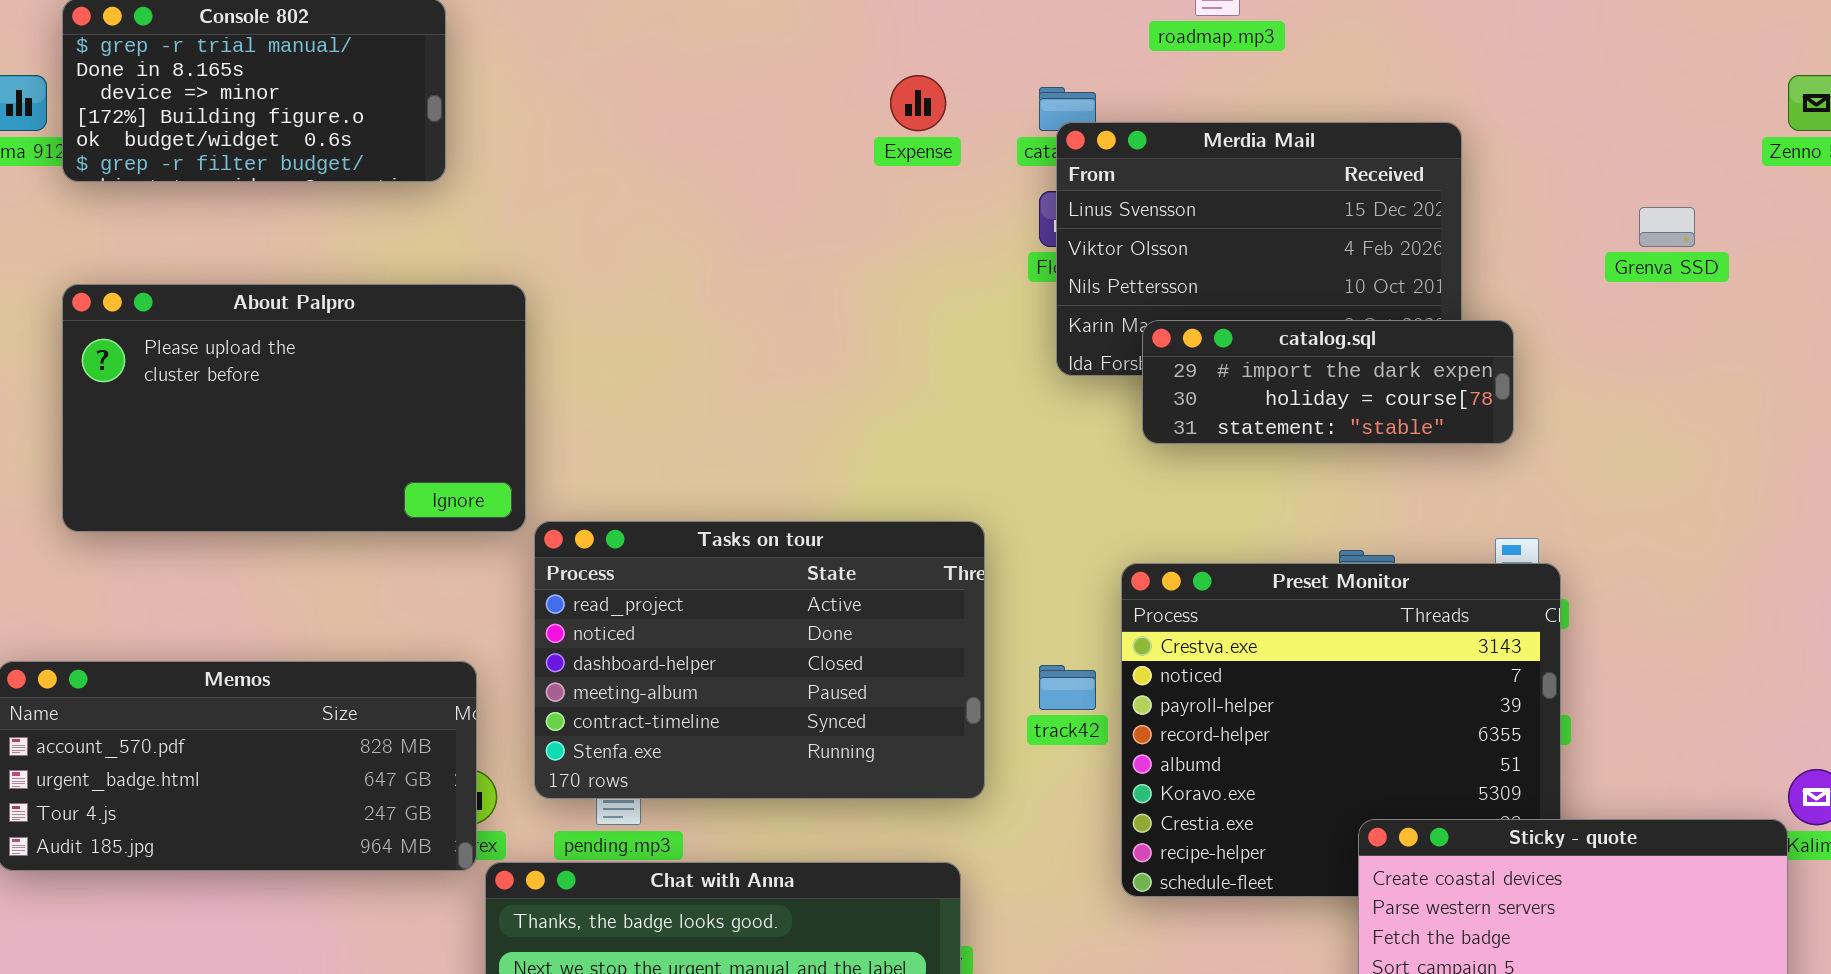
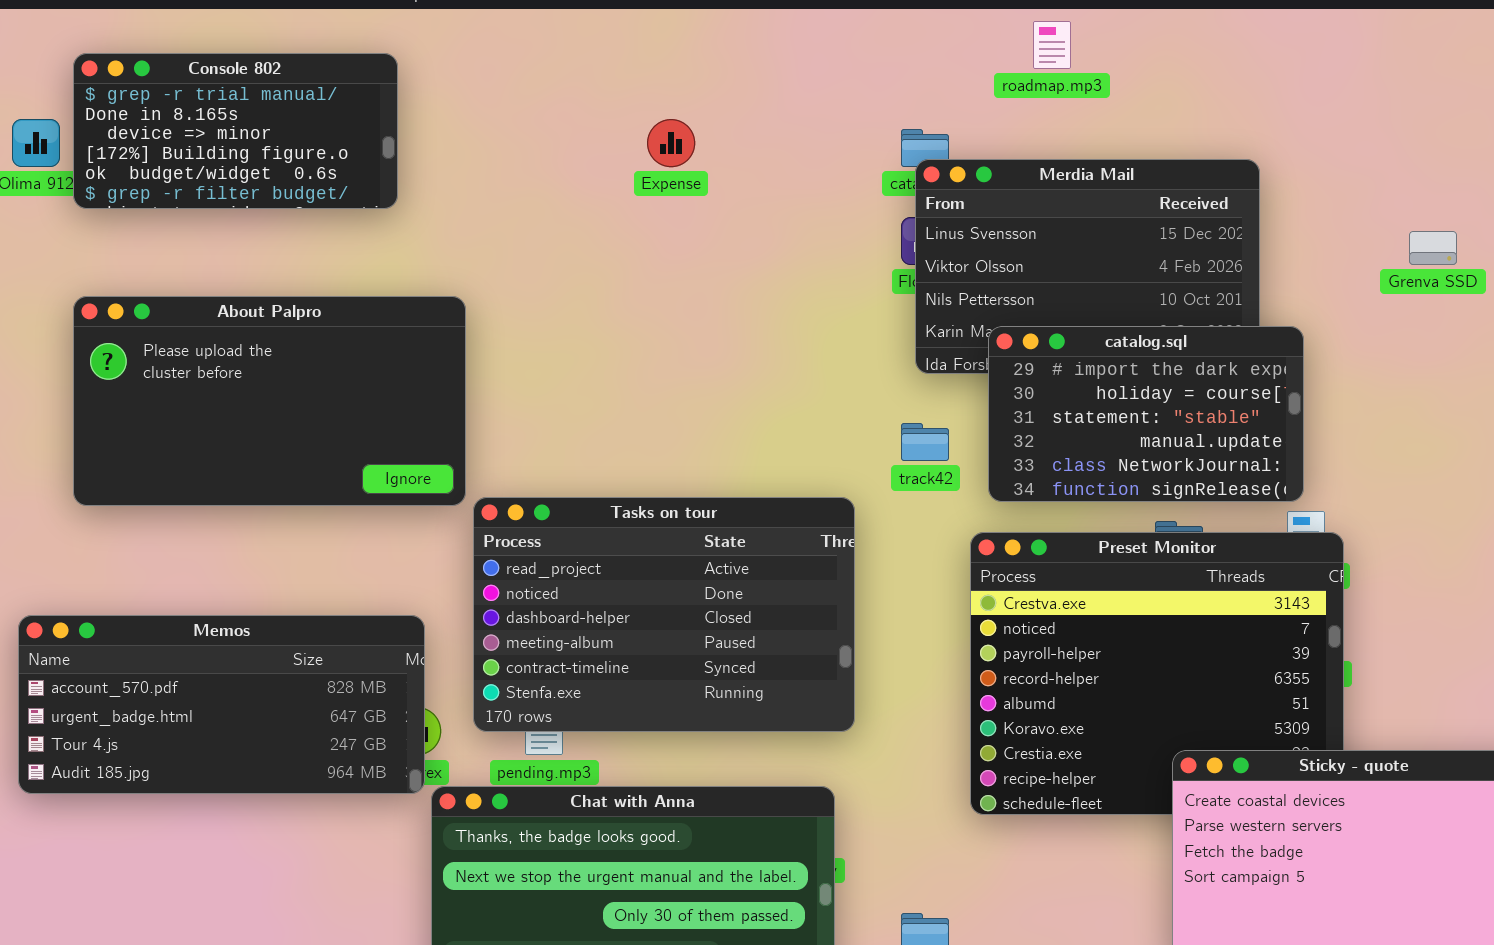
Expense: [890,75,946,131] -> [647,119,695,167], moved
catalog.sql: [1142,320,1514,444] -> [988,326,1304,502], resized
track42: [1039,665,1096,710] -> [901,423,949,461], moved

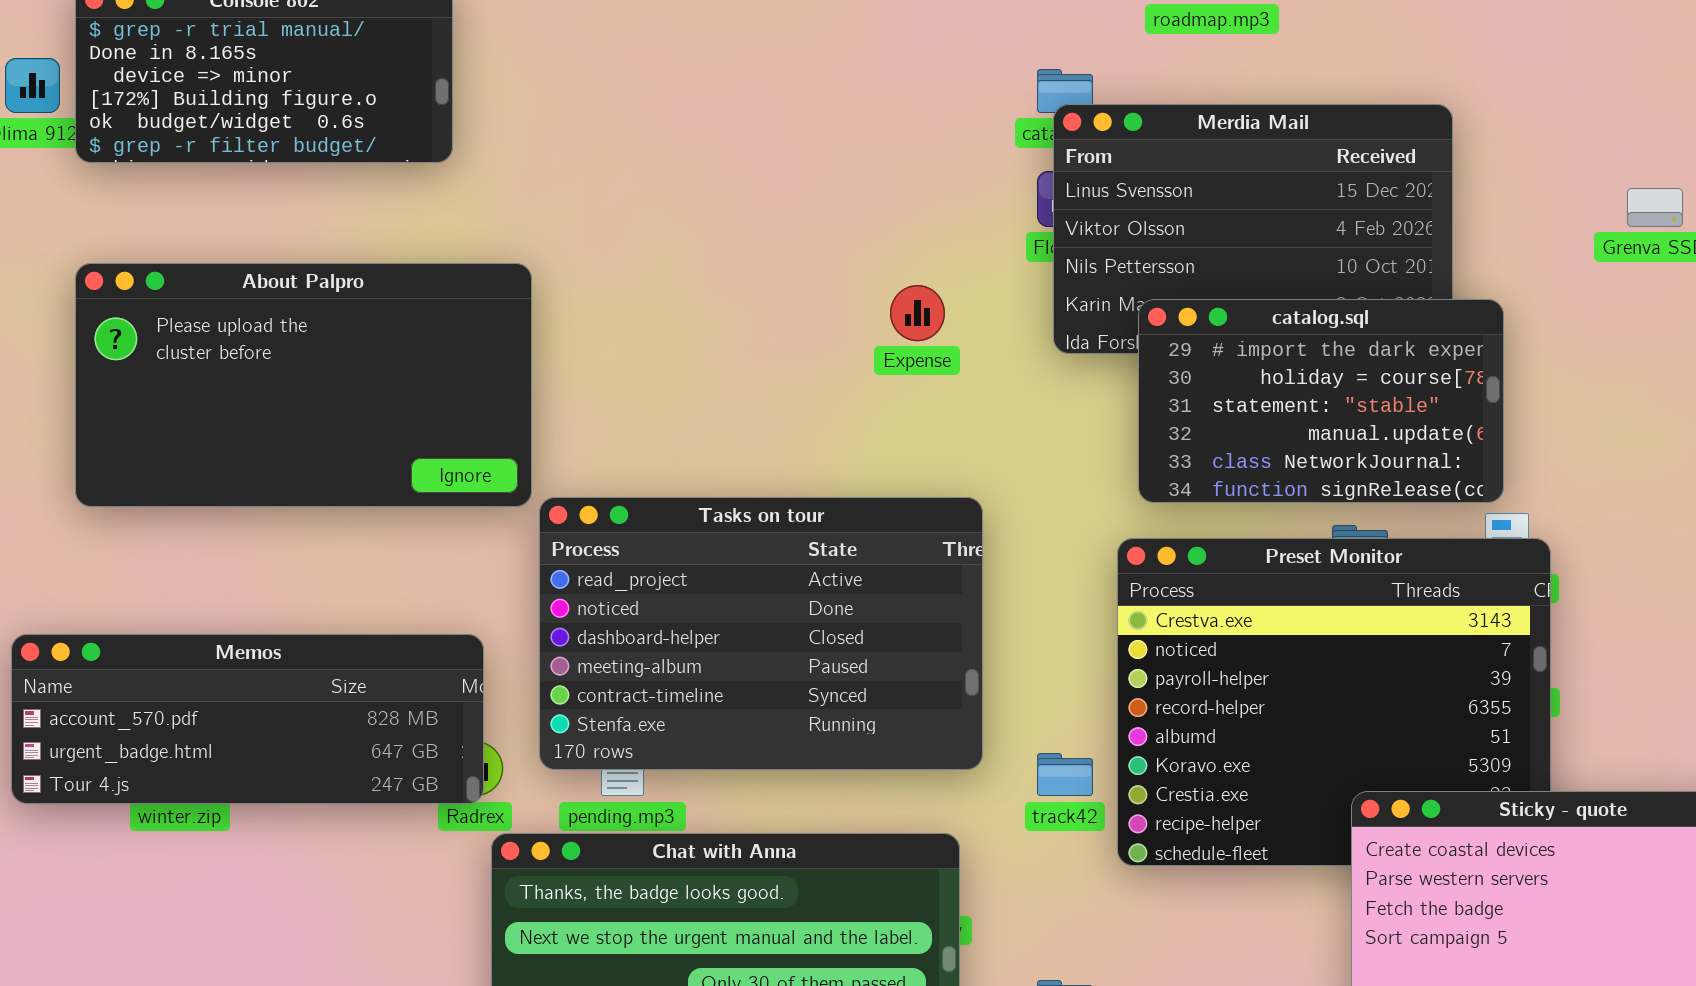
Expense: [647,119,695,167] -> [890,285,945,341], moved
track42: [901,423,949,461] -> [1037,753,1093,796], moved
Memos: [18,615,425,794] -> [11,634,484,804], resized

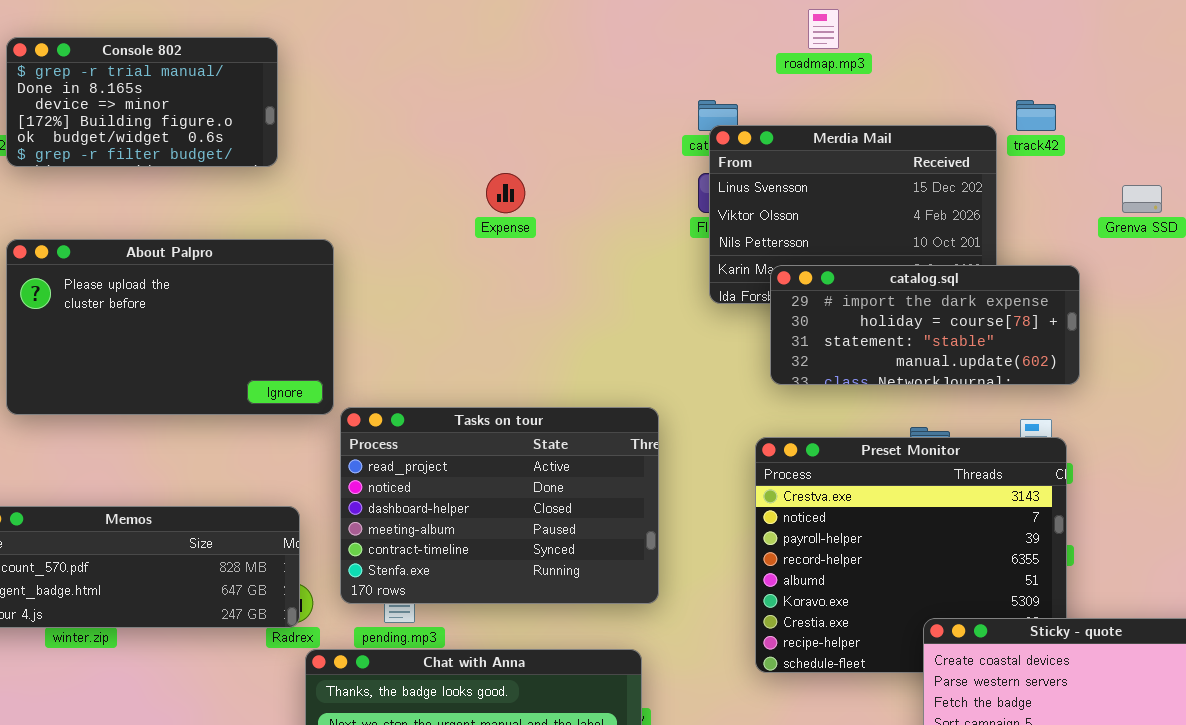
Expense: [890,285,945,341] -> [486,173,525,213], moved
catalog.sql: [1138,299,1504,503] -> [770,265,1080,385], resized
track42: [1037,753,1093,796] -> [1016,100,1056,131], moved

